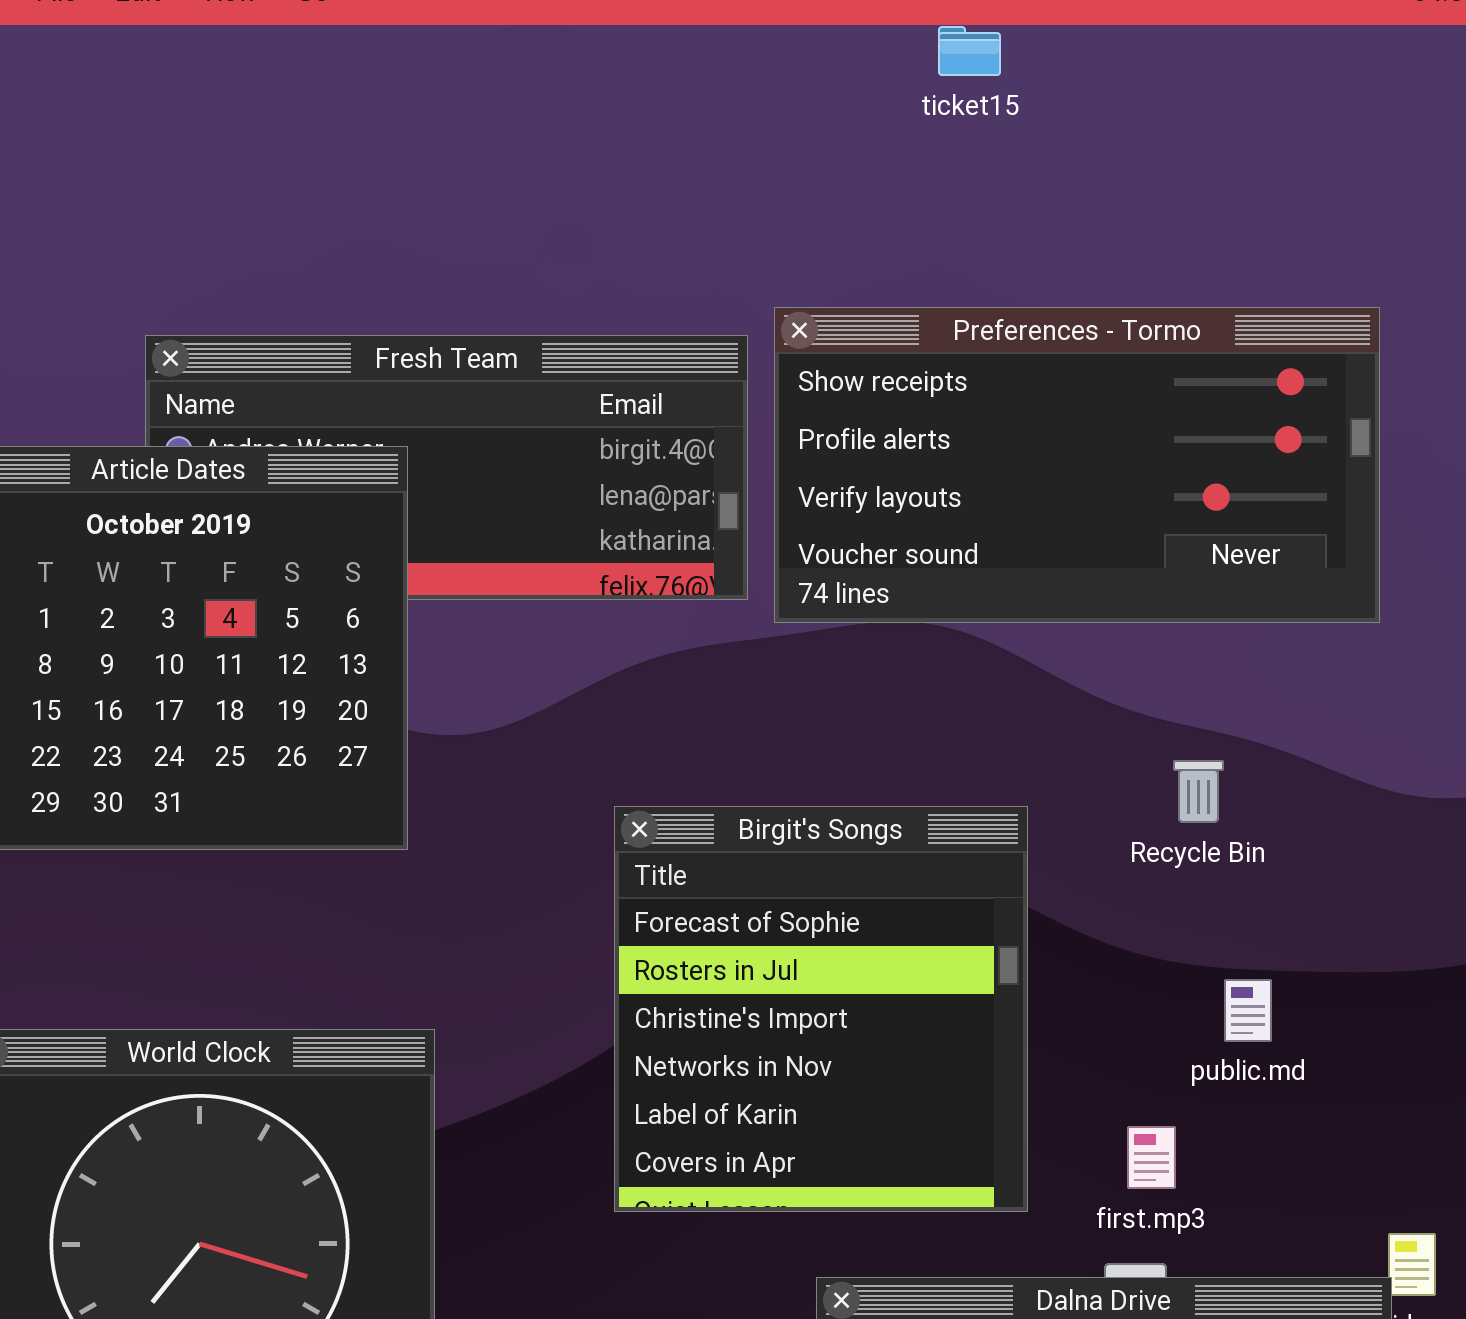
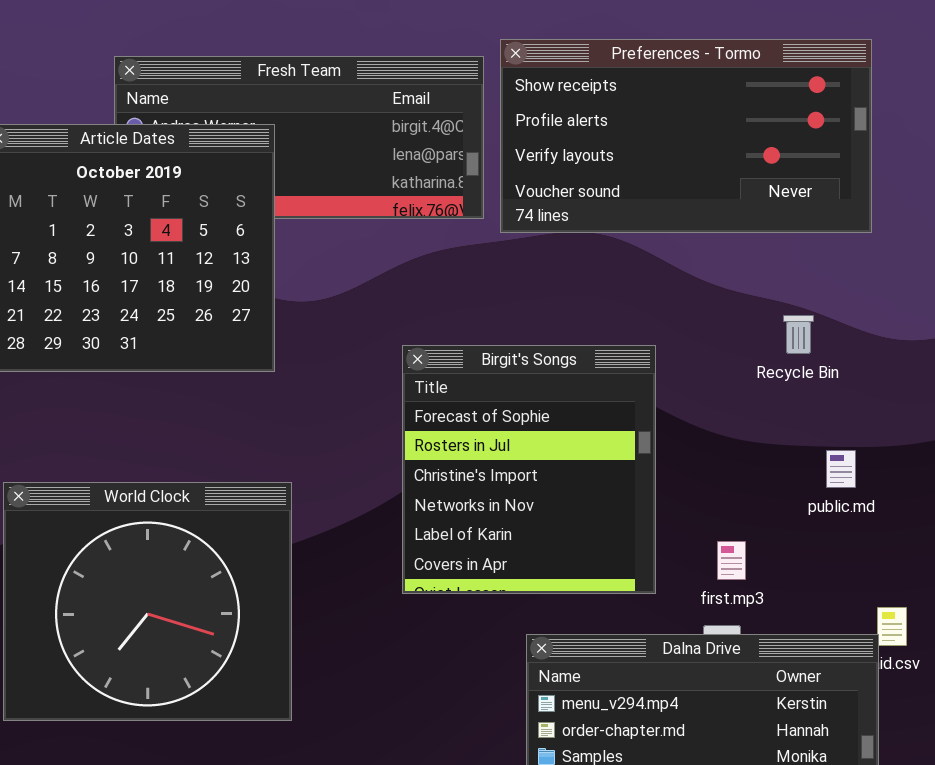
Recycle Bin: [1173,760,1224,823] -> [783,315,814,354], moved
public.md: [1224,979,1272,1042] -> [826,450,856,488], moved

